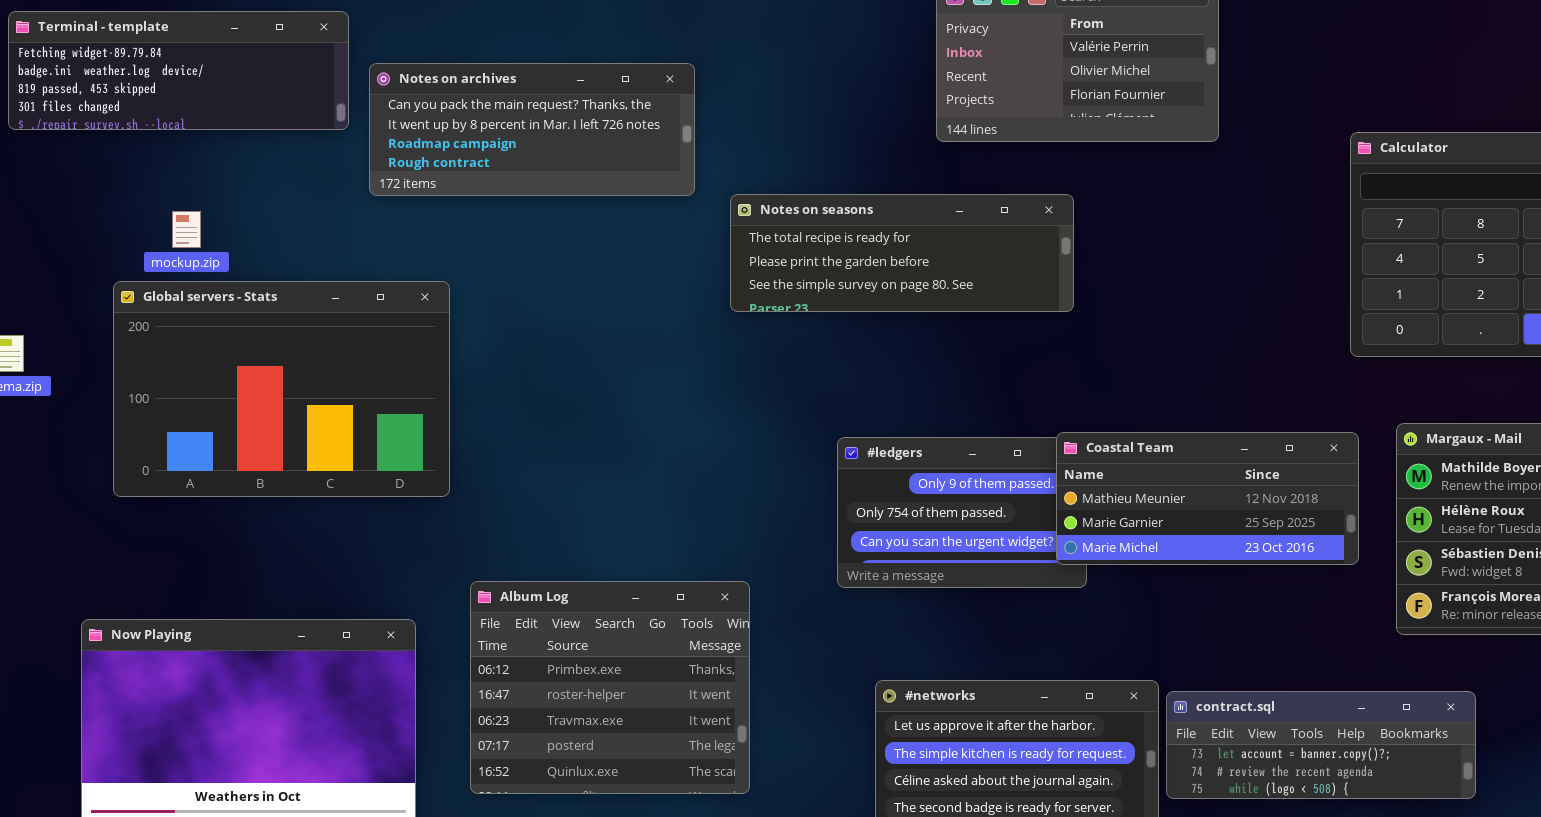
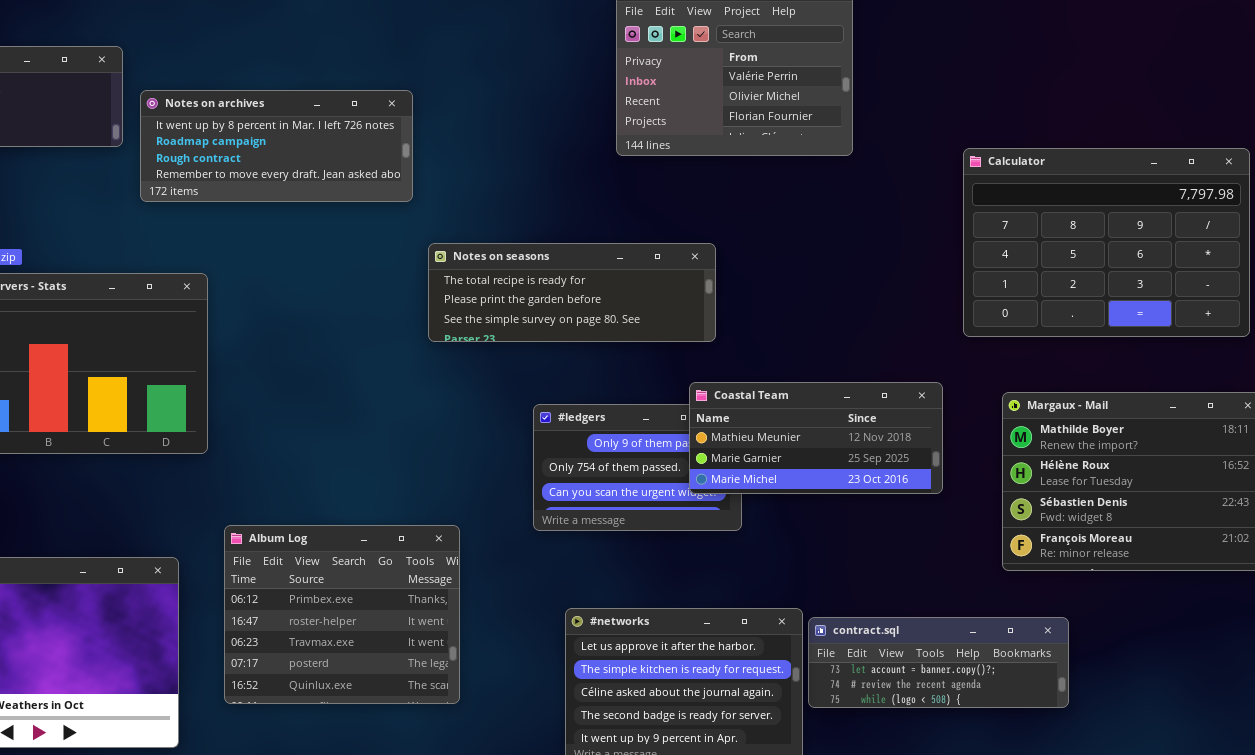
Notes on archives: [369,63,695,196] -> [140,90,413,202], scrolled down 1 row
Notes on seasons: [730,194,1074,312] -> [428,243,716,342], moved
Coastal Team: [1056,432,1359,565] -> [689,382,943,494], moved

